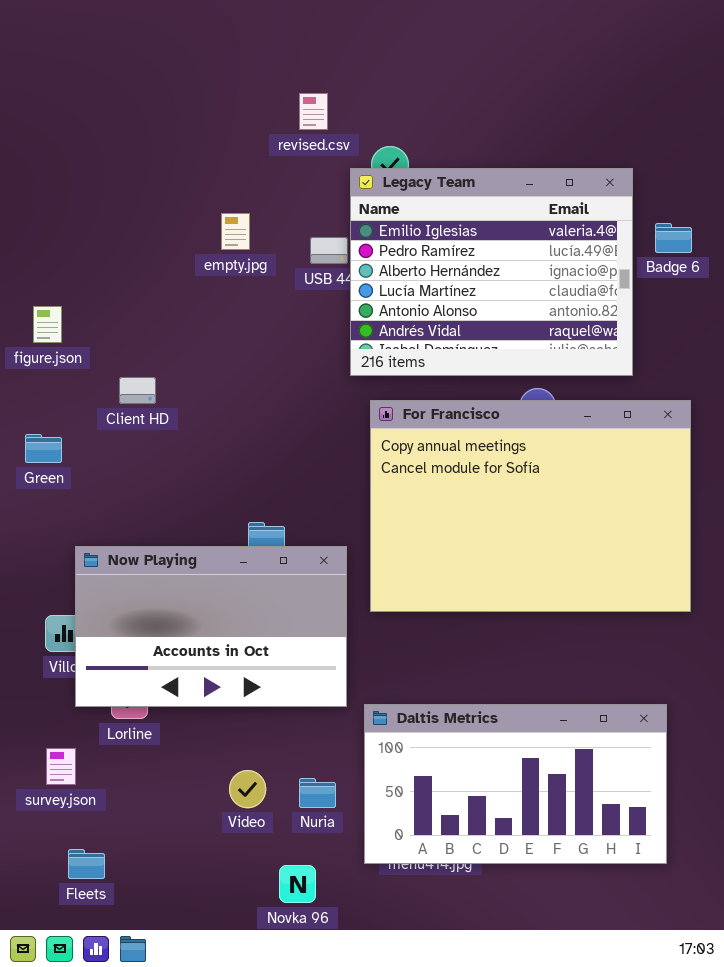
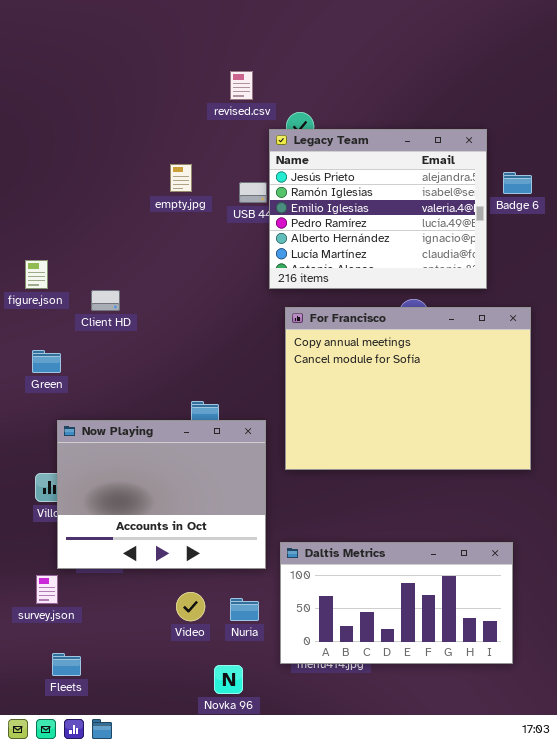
Legacy Team: [350,168,633,376] -> [269,129,487,289], scrolled up 2 rows
figure.json: [33,306,62,343] -> [25,260,48,289], moved
Green: [25,434,62,463] -> [32,350,61,373], moved
Now Playing: [75,546,347,707] -> [57,420,266,569], resized

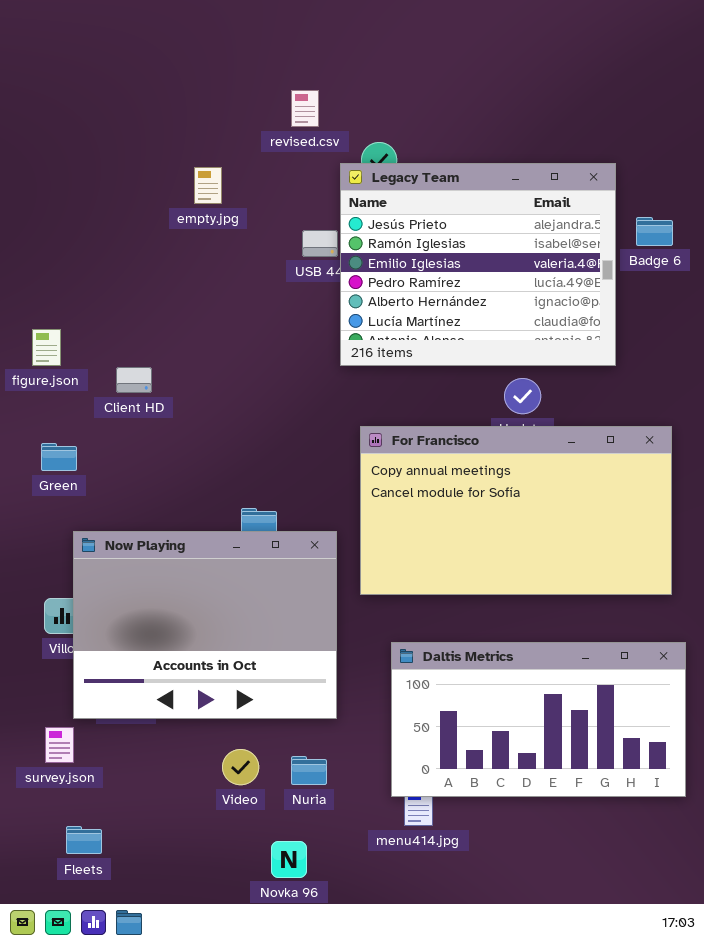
empty.jpg: [170,164,192,192] -> [194,167,222,204], moved
For Francisco: [285,307,531,470] -> [360,426,672,595], resized
Daltis Metrics: [280,542,513,664] -> [391,642,686,797], moved

